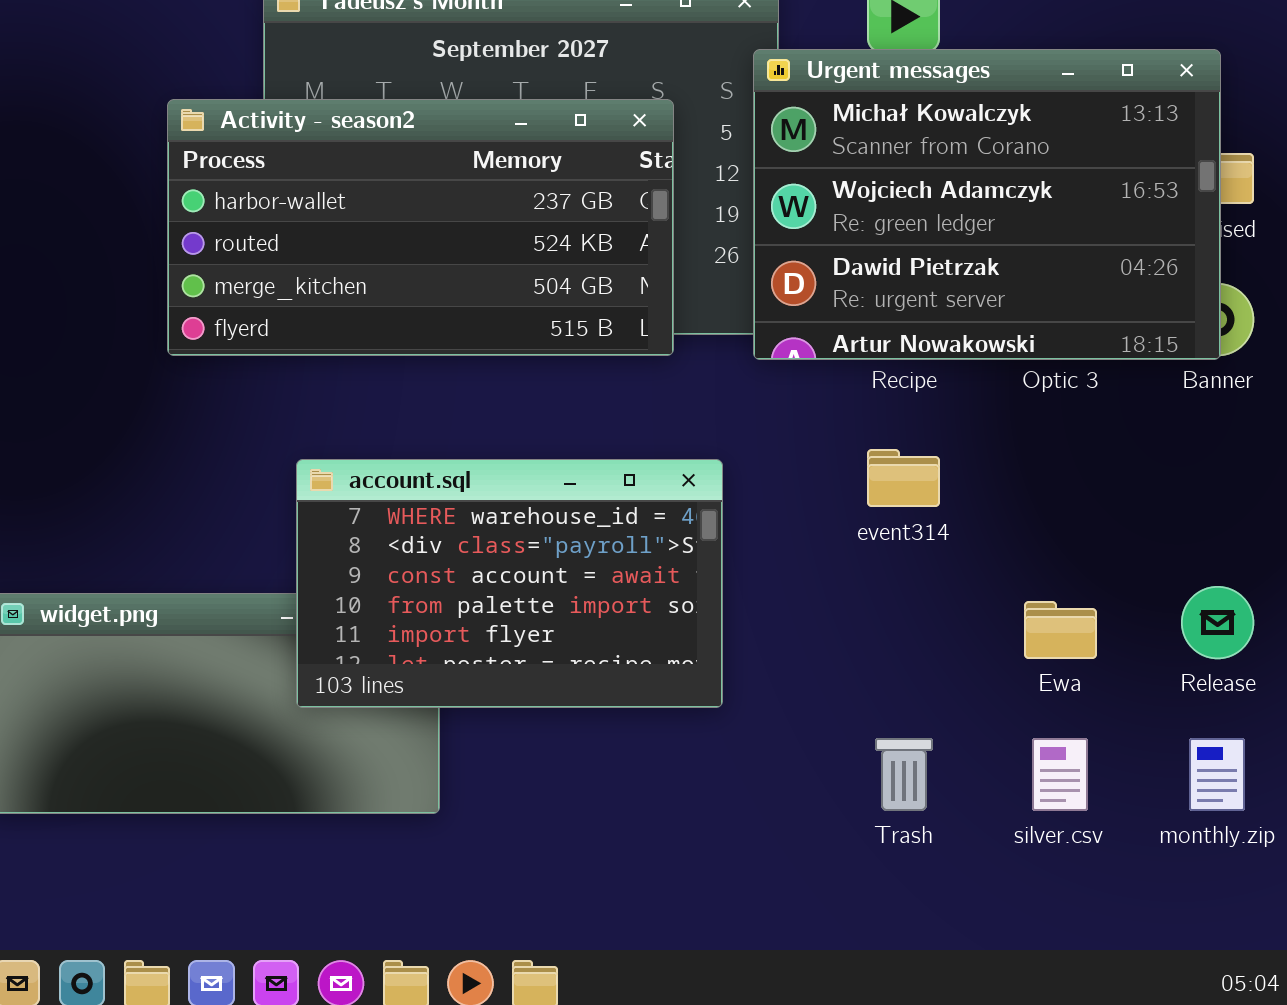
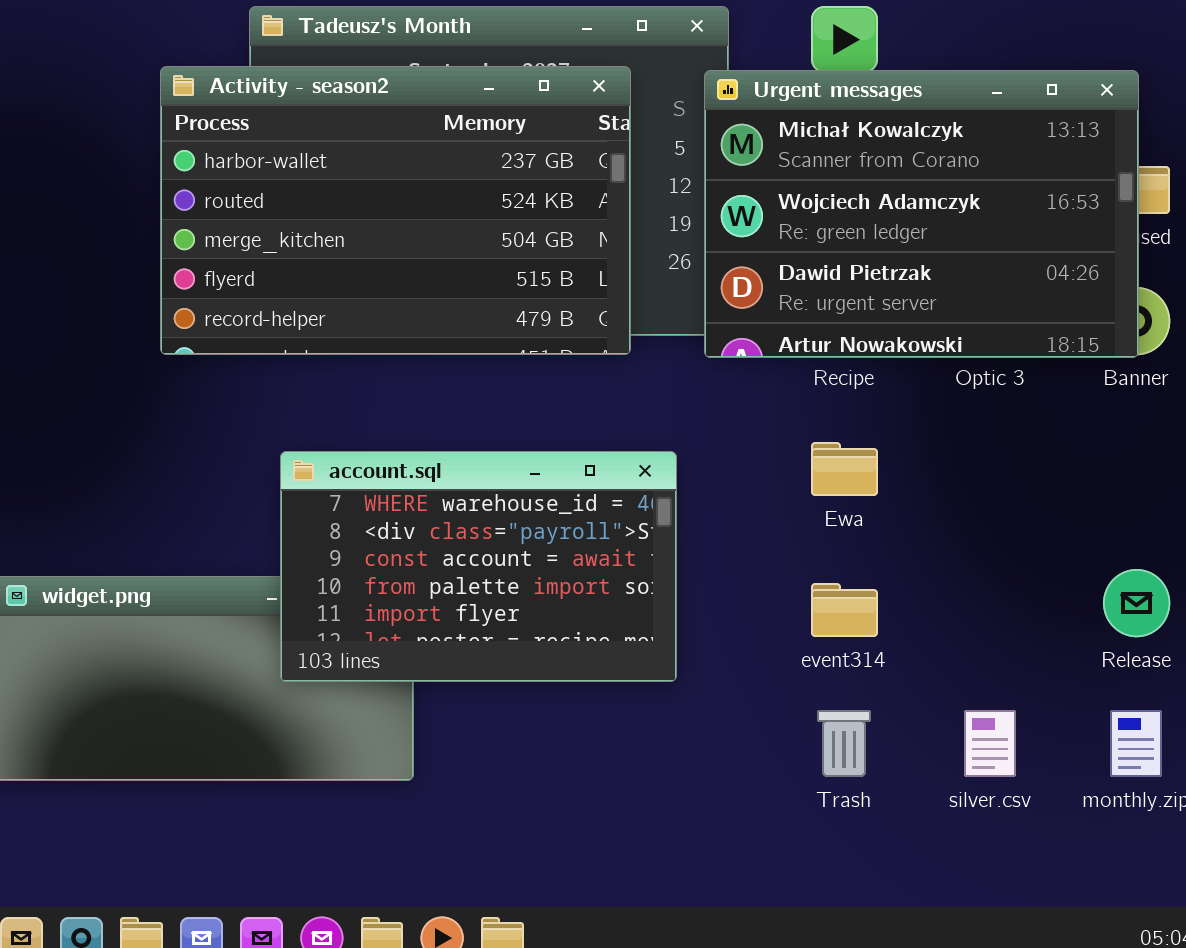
Activity - season2: [167,99,674,356] -> [160,66,631,355], resized
event314: [867,449,940,507] -> [811,583,878,637], moved
Ewa: [1024,601,1097,659] -> [811,442,878,496], moved

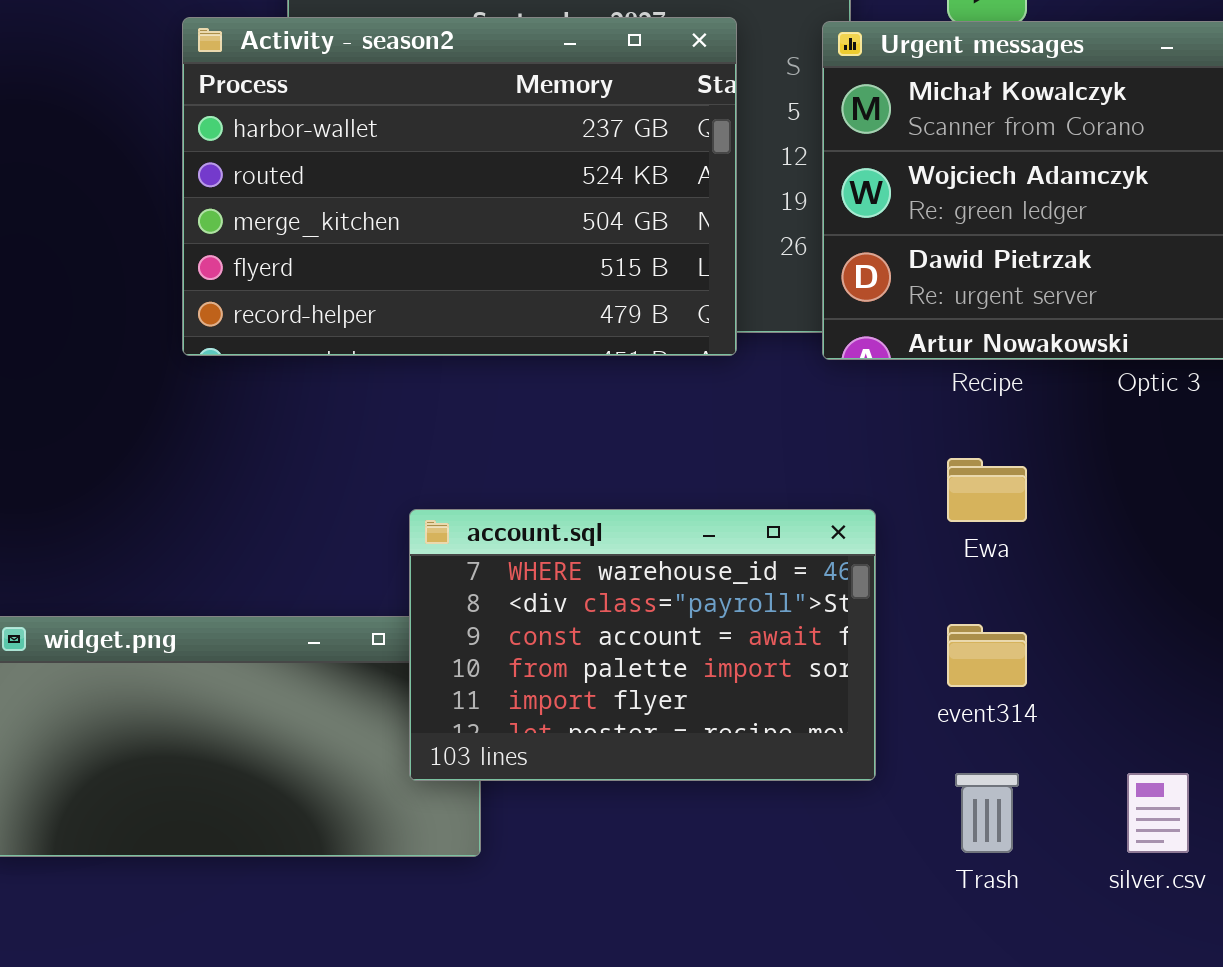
account.sql: [280,451,677,682] -> [409,509,876,781], moved

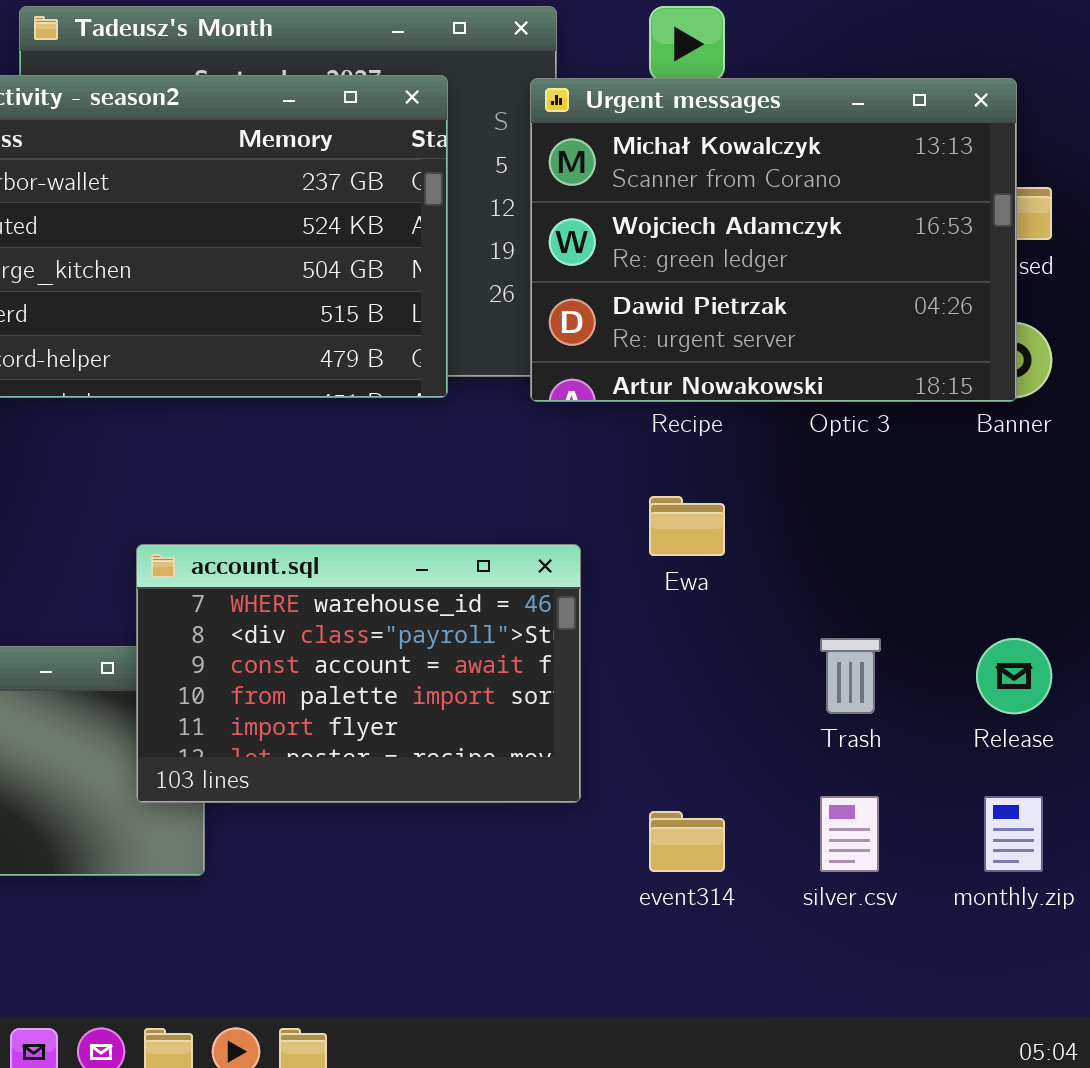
event314: [947,624,1027,687] -> [649,811,725,872], moved
Trash: [955,773,1019,853] -> [820,638,881,714], moved

